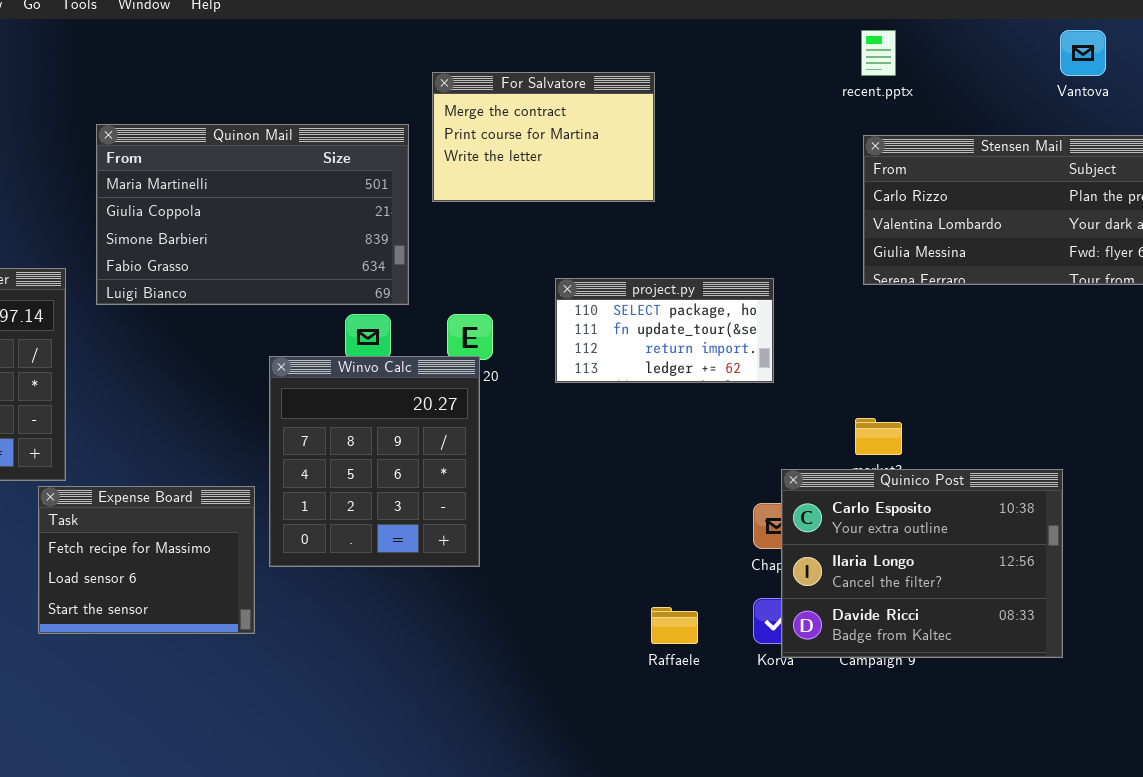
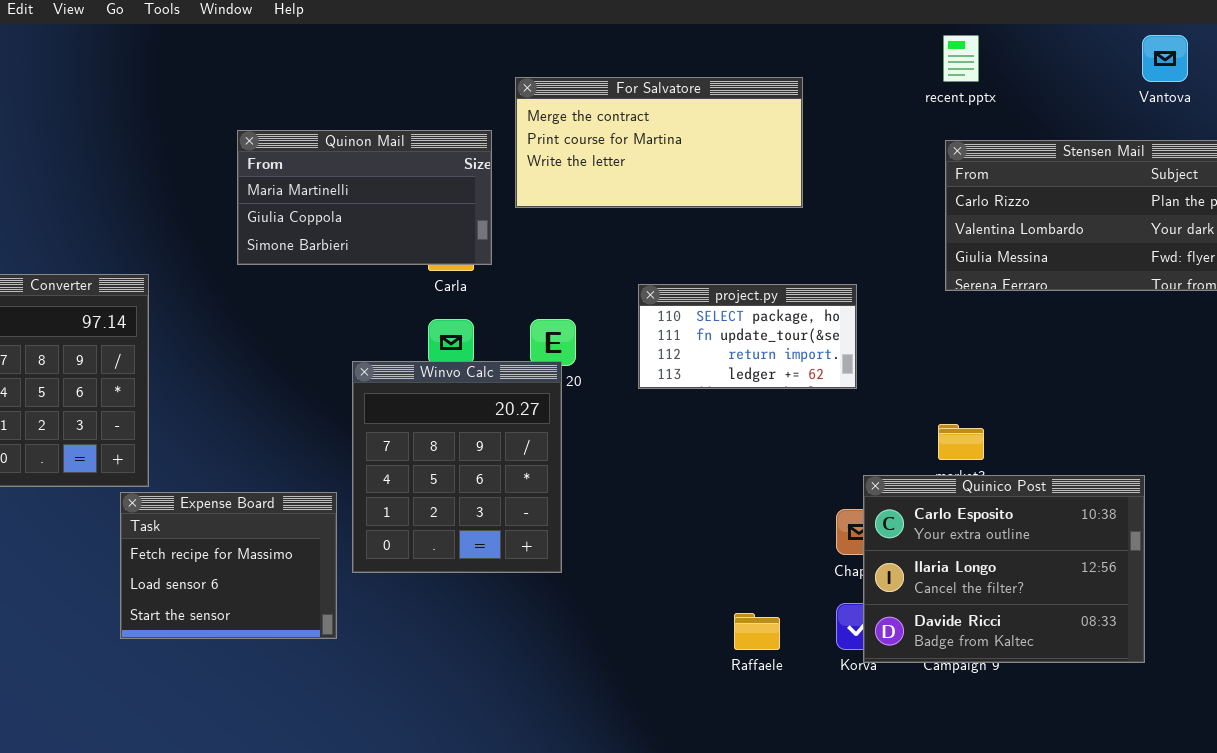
For Salvatore: [432,72,655,202] -> [515,77,803,208], resized
Quinon Mail: [96,124,409,305] -> [237,130,492,265], resized

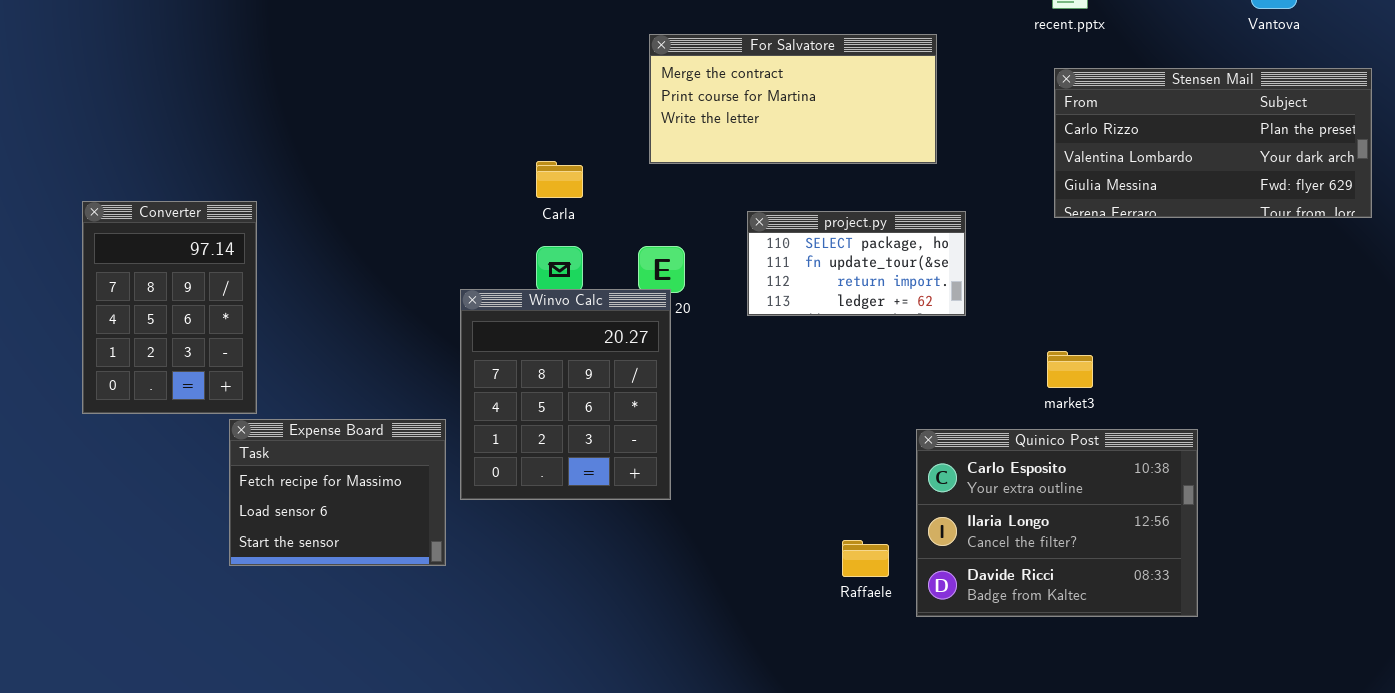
For Salvatore: [515,77,803,208] -> [649,34,937,164], moved
Quinon Mail: [237,130,492,265] -> none, closed
Quinico Post: [863,475,1145,663] -> [916,429,1198,617], moved

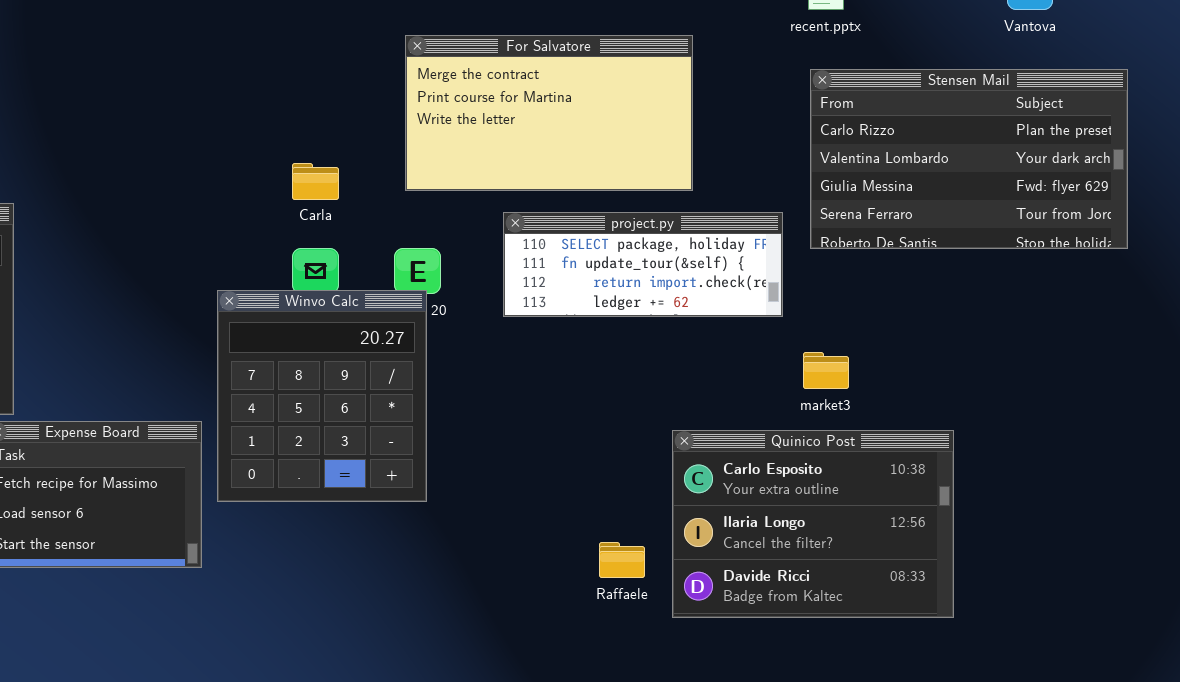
For Salvatore: [649,34,937,164] -> [405,35,693,191], resized
Stensen Mail: [1054,68,1372,218] -> [810,69,1128,249], resized
project.py: [747,211,966,316] -> [503,212,783,317], resized

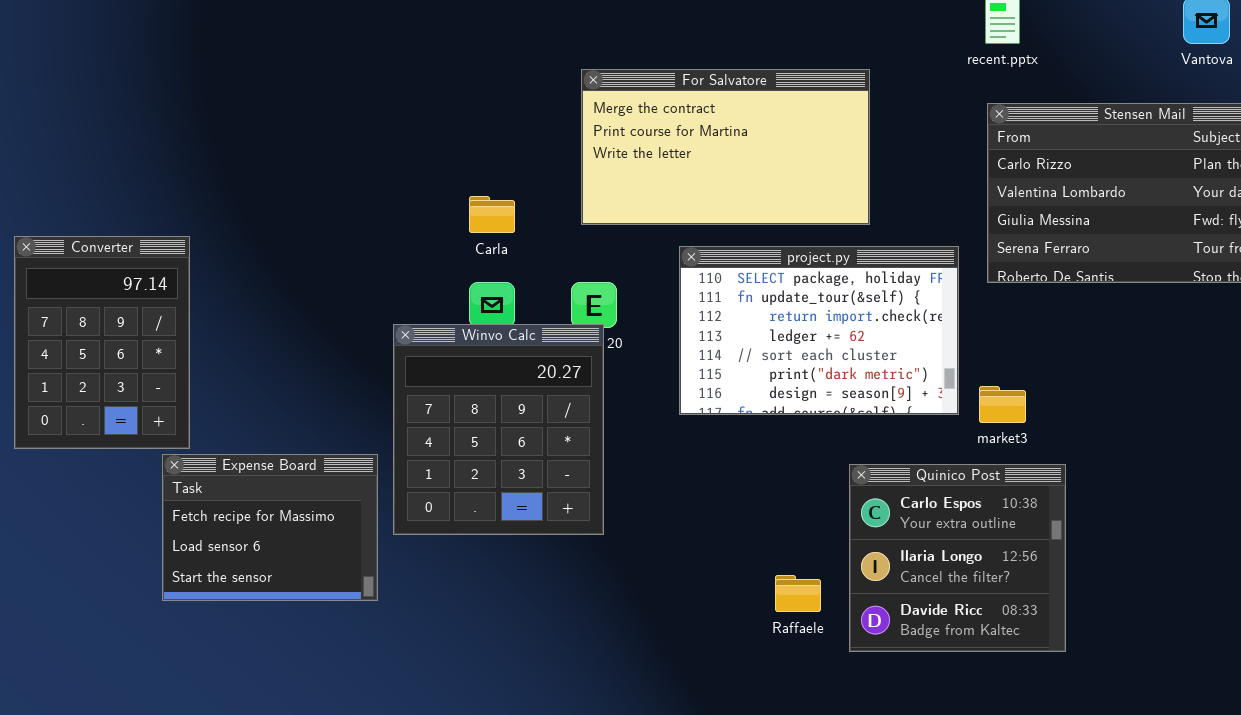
project.py: [503,212,783,317] -> [679,246,959,415], resized
Quinico Post: [672,430,954,618] -> [849,464,1066,652], resized

